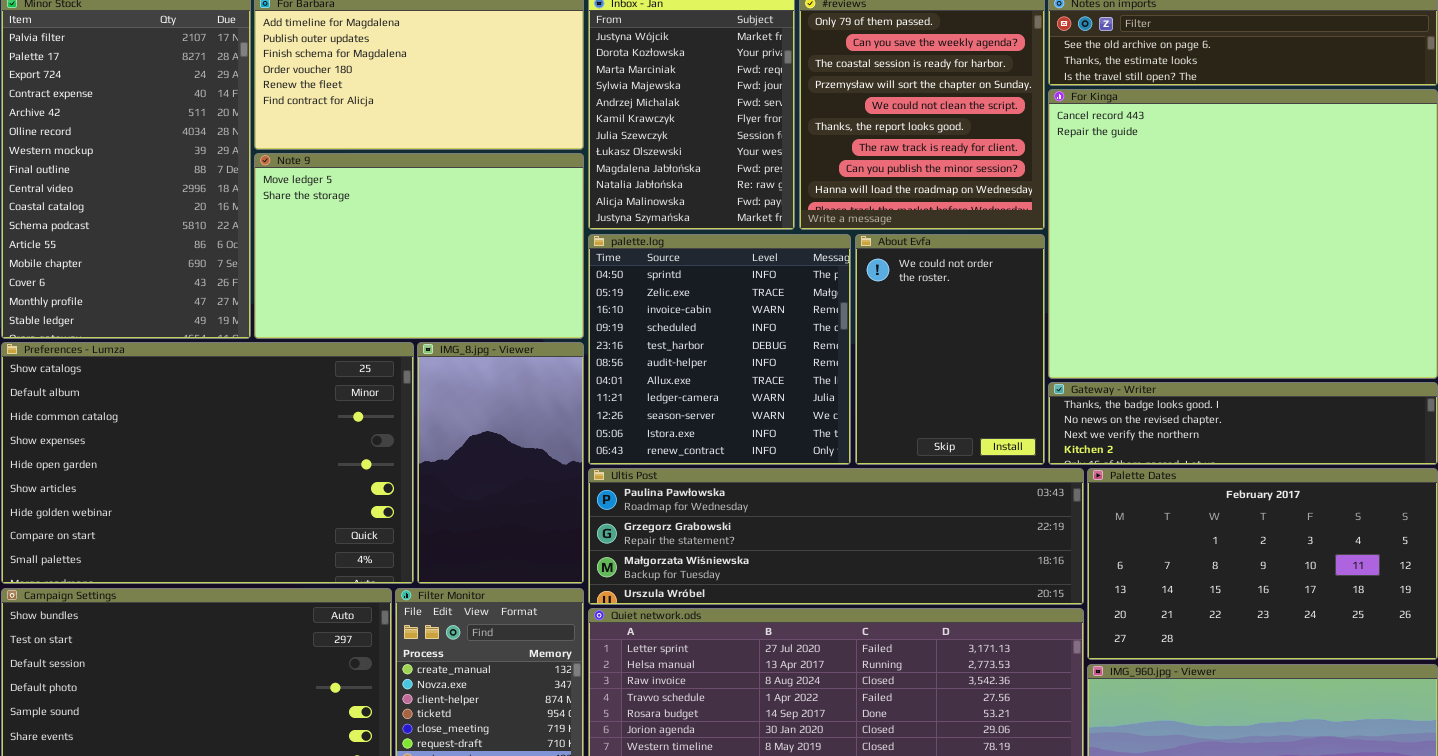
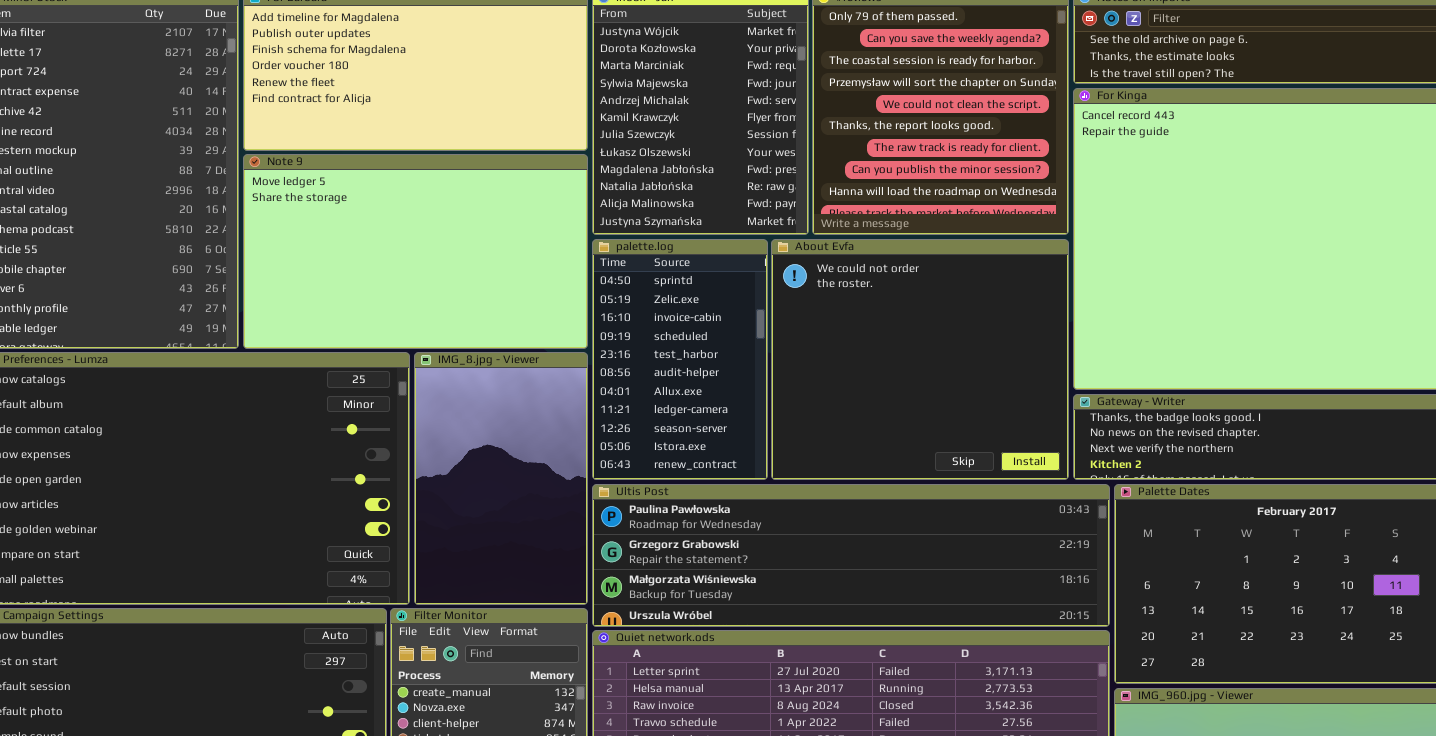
palette.log: [588,234,851,465] -> [592,239,768,480], resized
About Evfa: [855,234,1045,465] -> [771,239,1069,480], resized

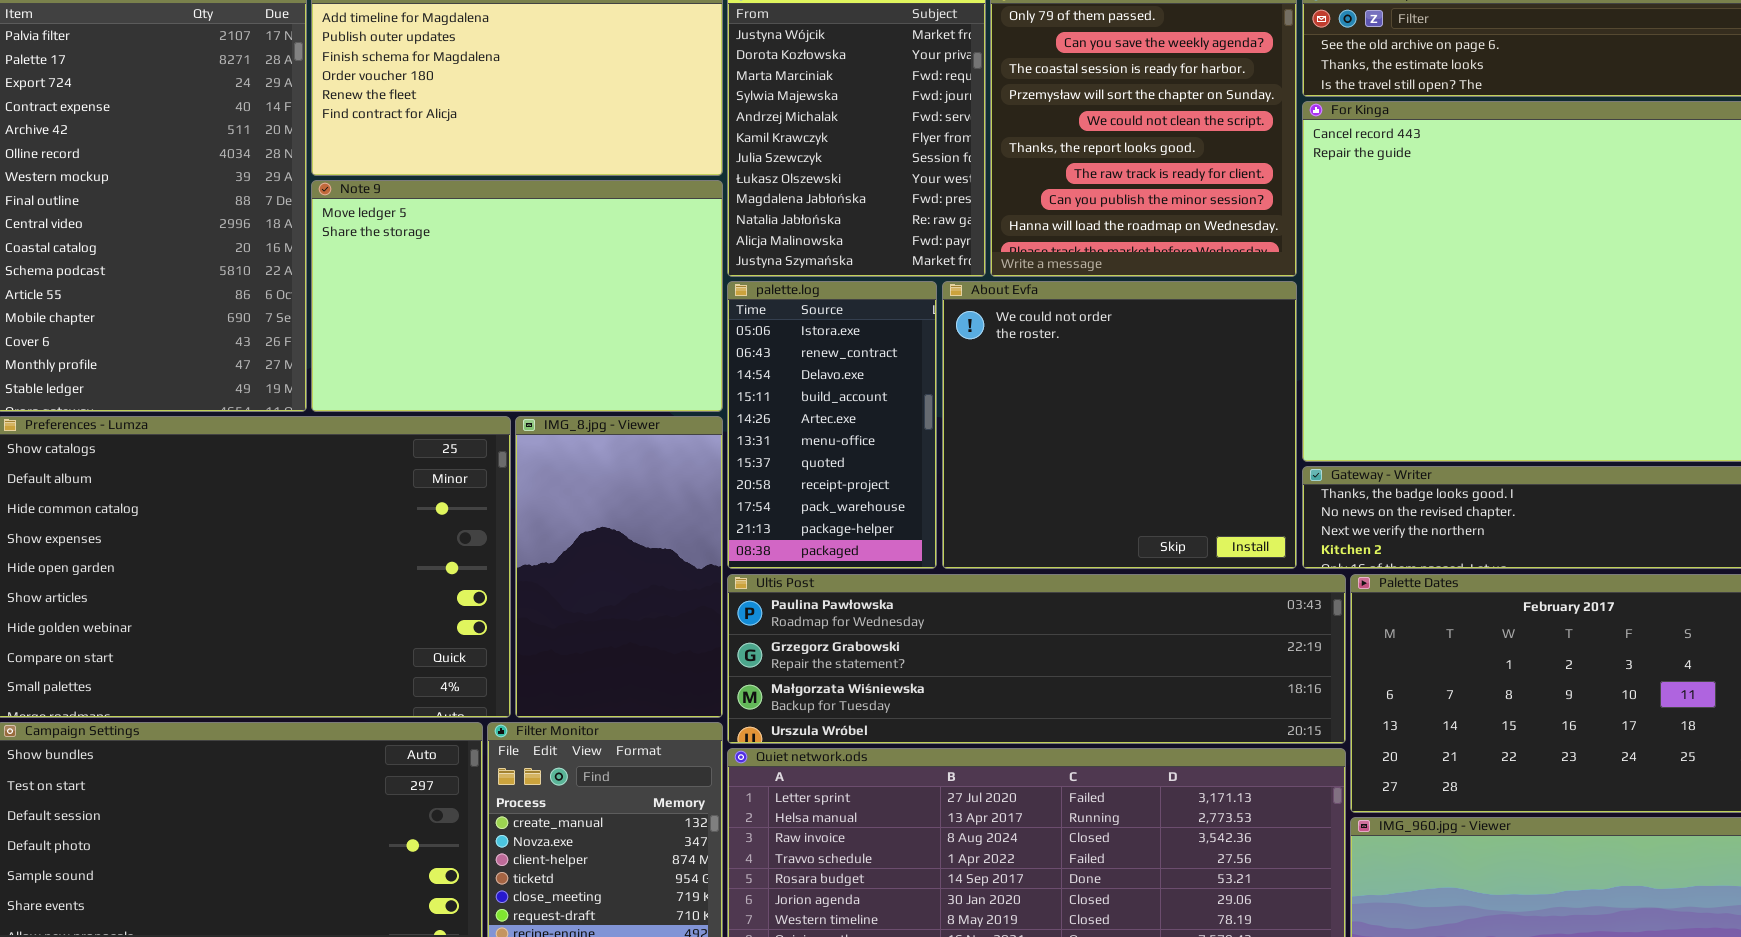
palette.log: [592,239,768,480] -> [727,281,937,569], scrolled down 9 rows

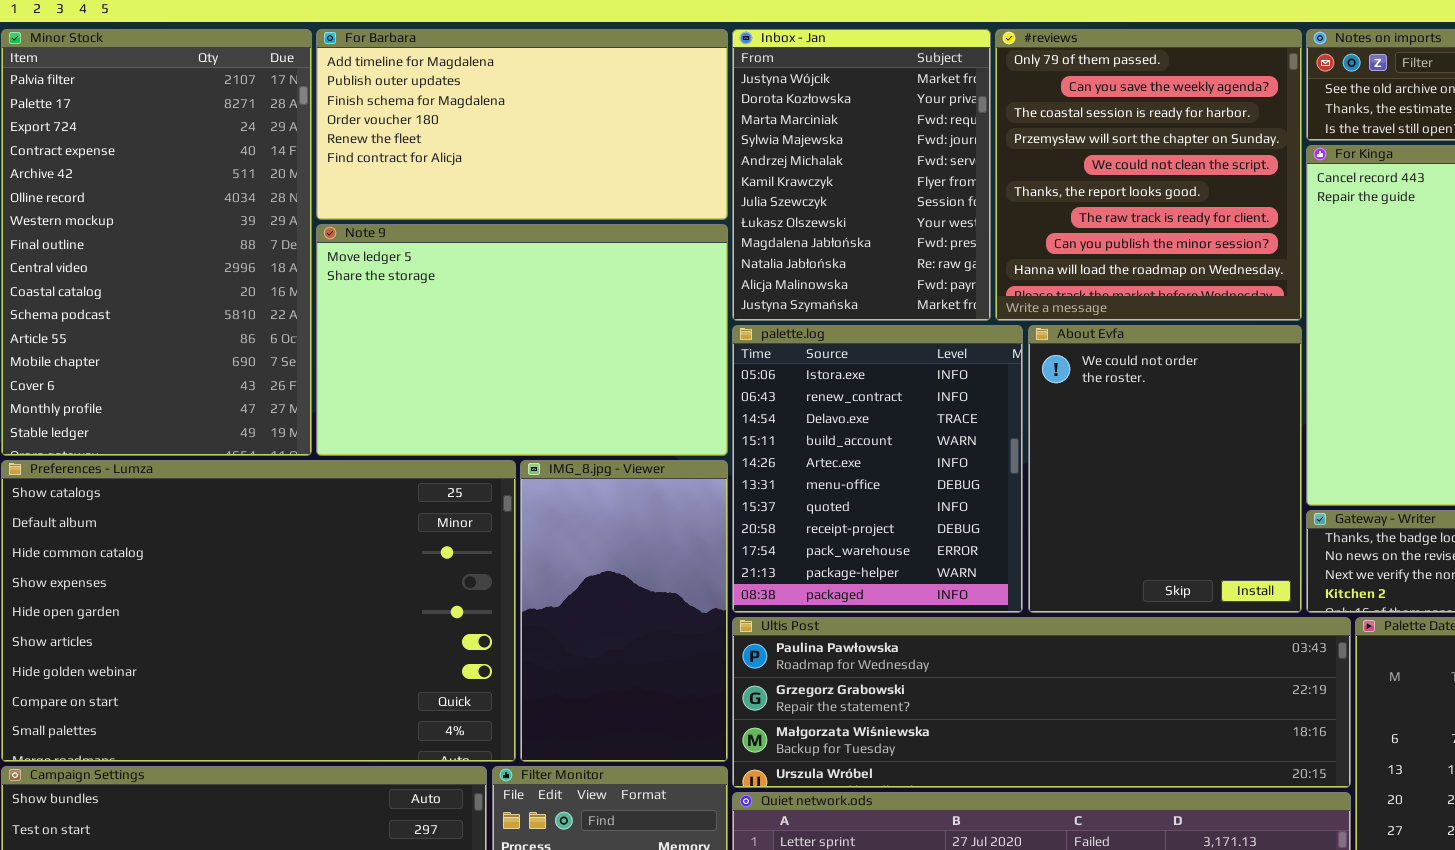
palette.log: [727,281,937,569] -> [732,325,1023,613], resized
About Evfa: [942,281,1297,569] -> [1028,325,1302,613], resized

